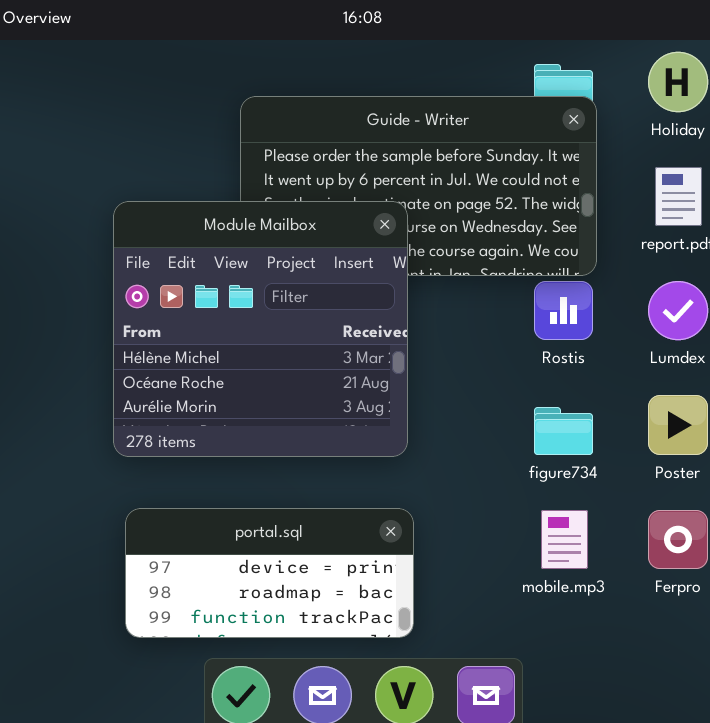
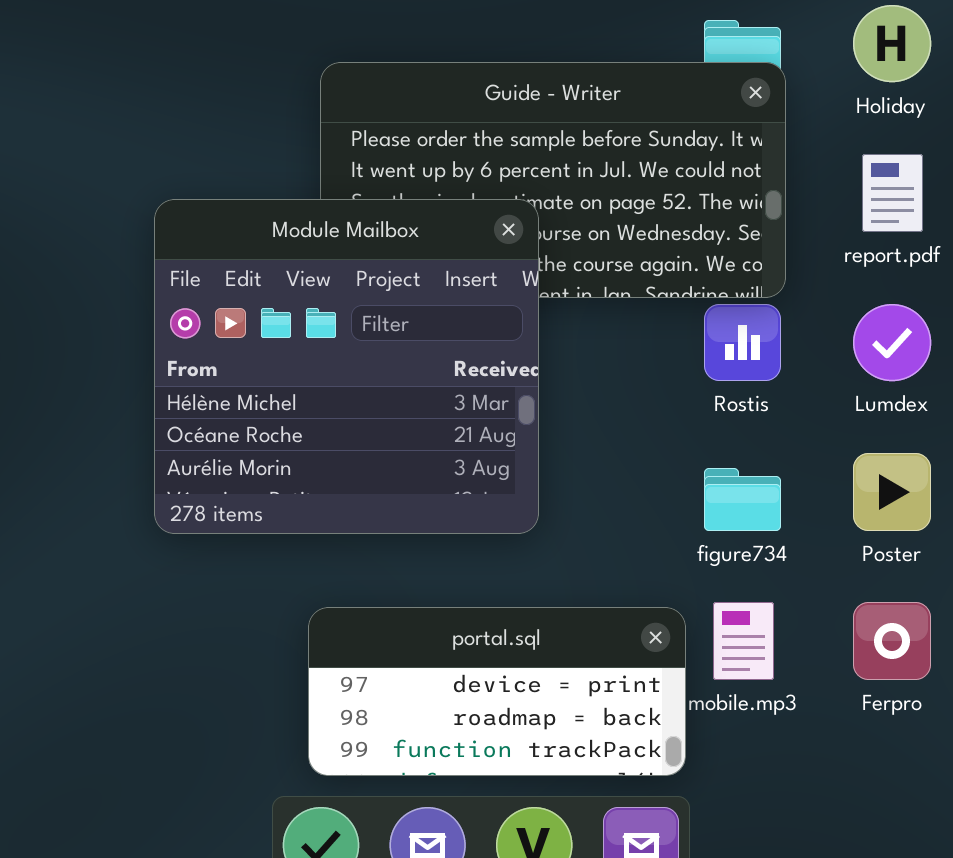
portal.sql: [125,508,414,638] -> [308,607,686,776], moved

